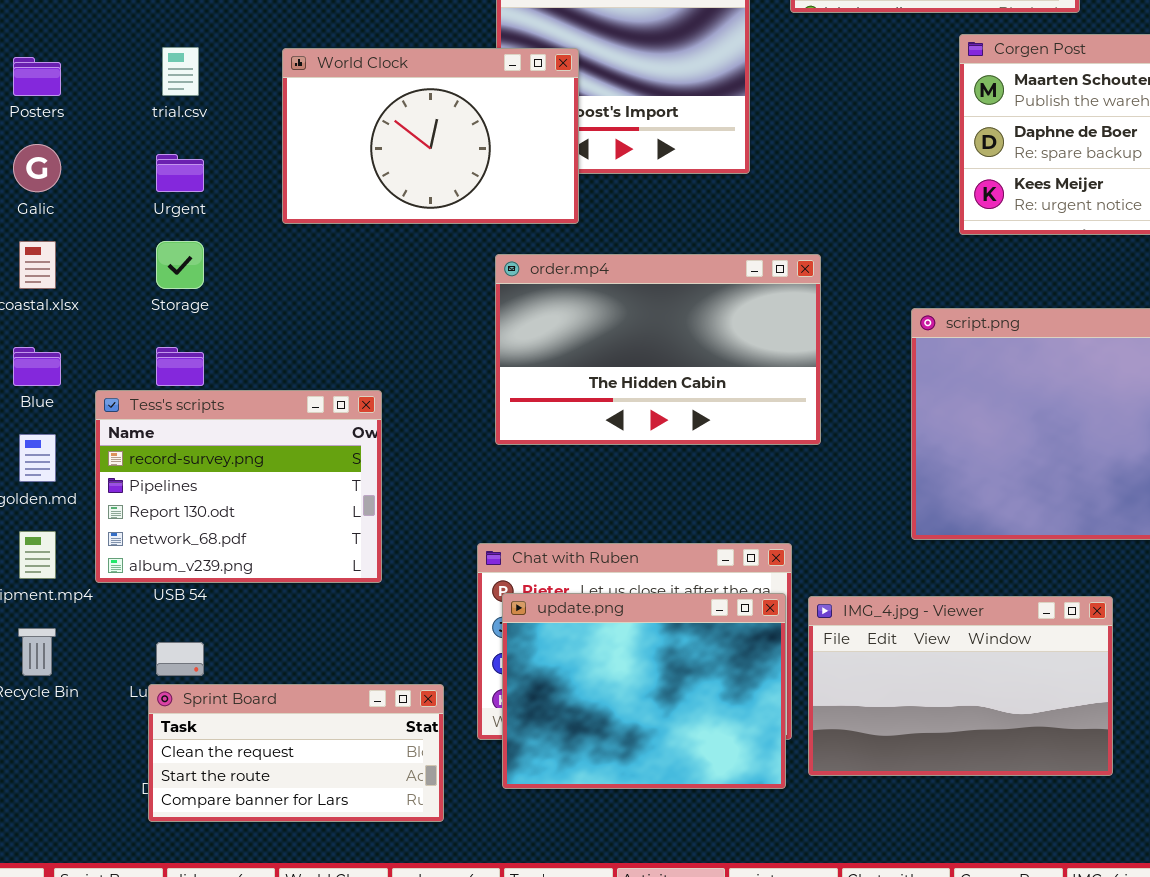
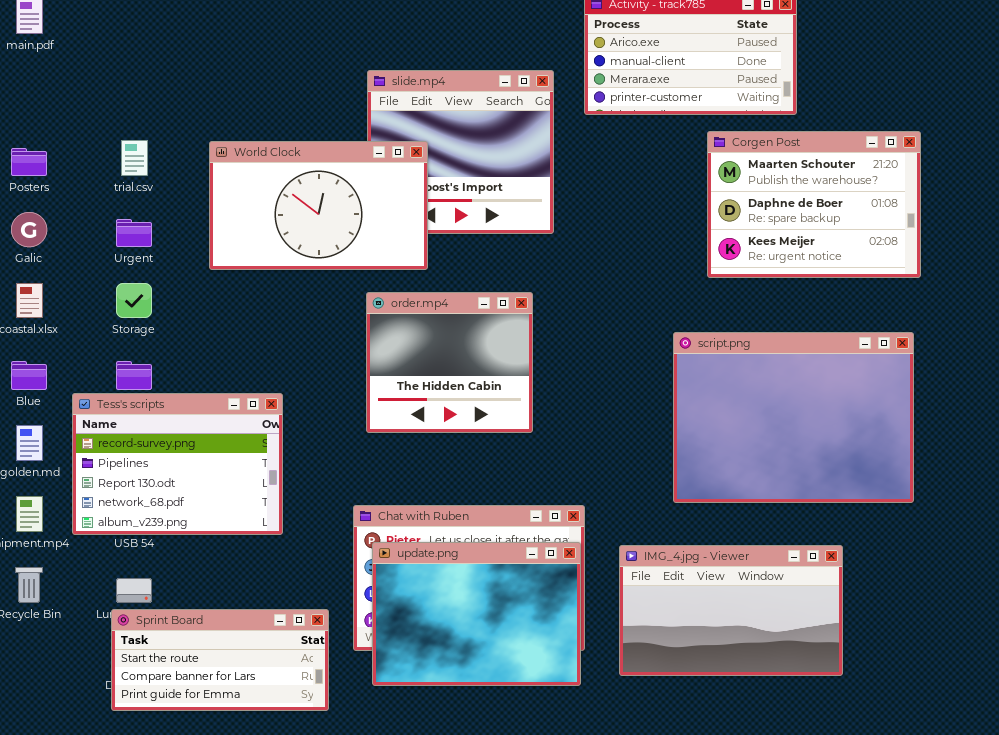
order.mp4: [495,254,821,445] -> [366,292,533,433], resized
IMG_4.jpg - Viewer: [808,596,1113,776] -> [619,545,843,676], moved
Sprint Board: [148,684,444,822] -> [111,609,329,711], scrolled down 1 row

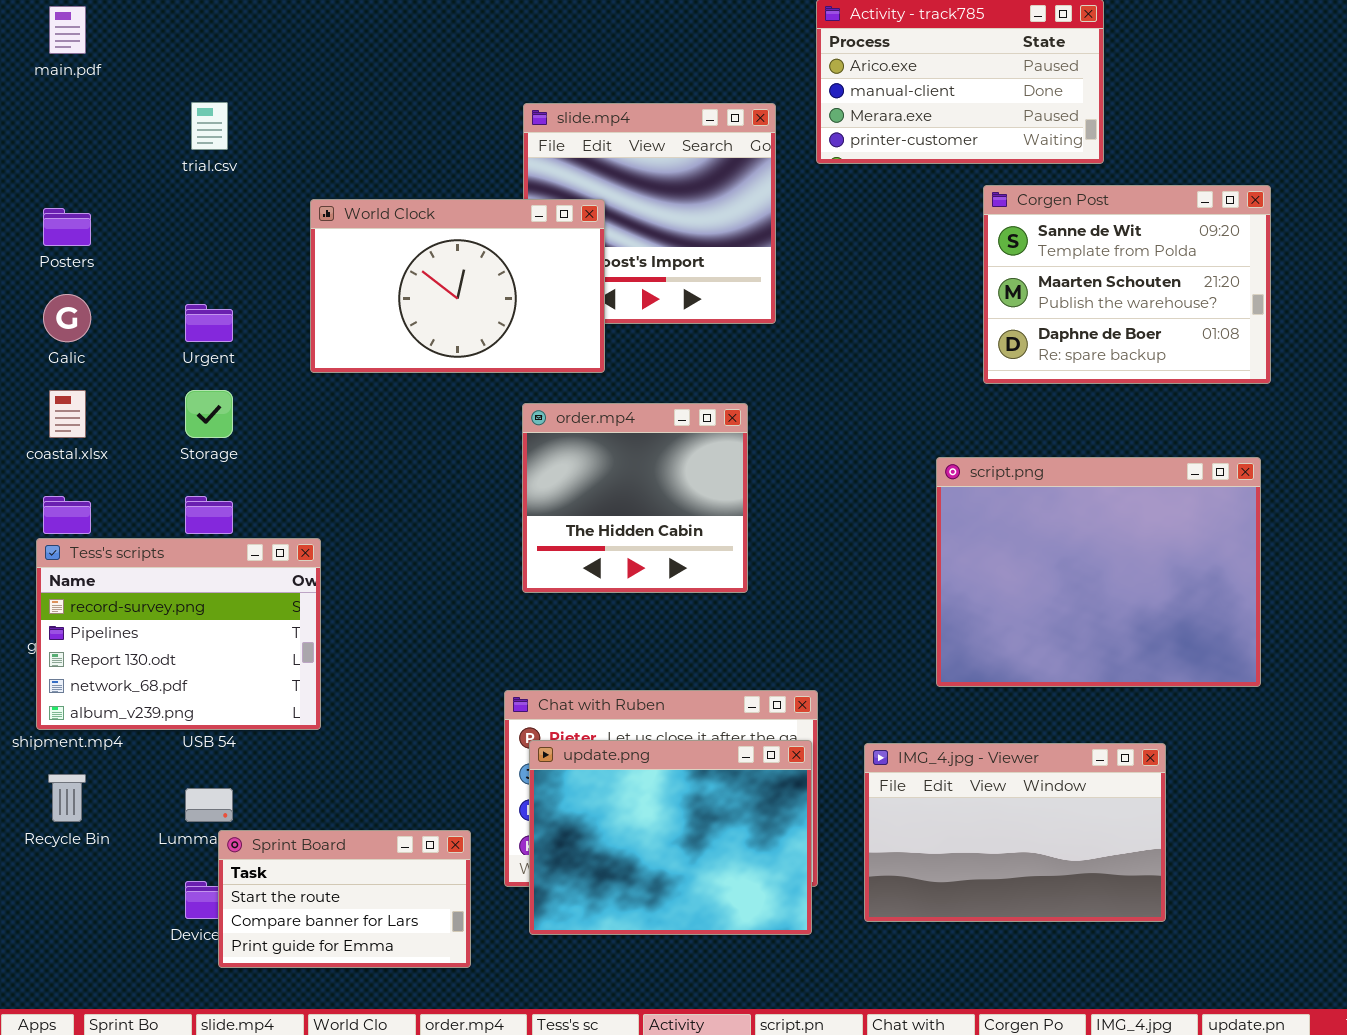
Corgen Post: [707,131,921,278] -> [983,185,1271,384], scrolled up 1 row
trial.csv: [121,140,148,176] -> [191,102,228,150], moved
Tess's scripts: [72,393,283,535] -> [36,538,321,730], moved
Sprint Board: [111,609,329,711] -> [218,830,471,968], resized

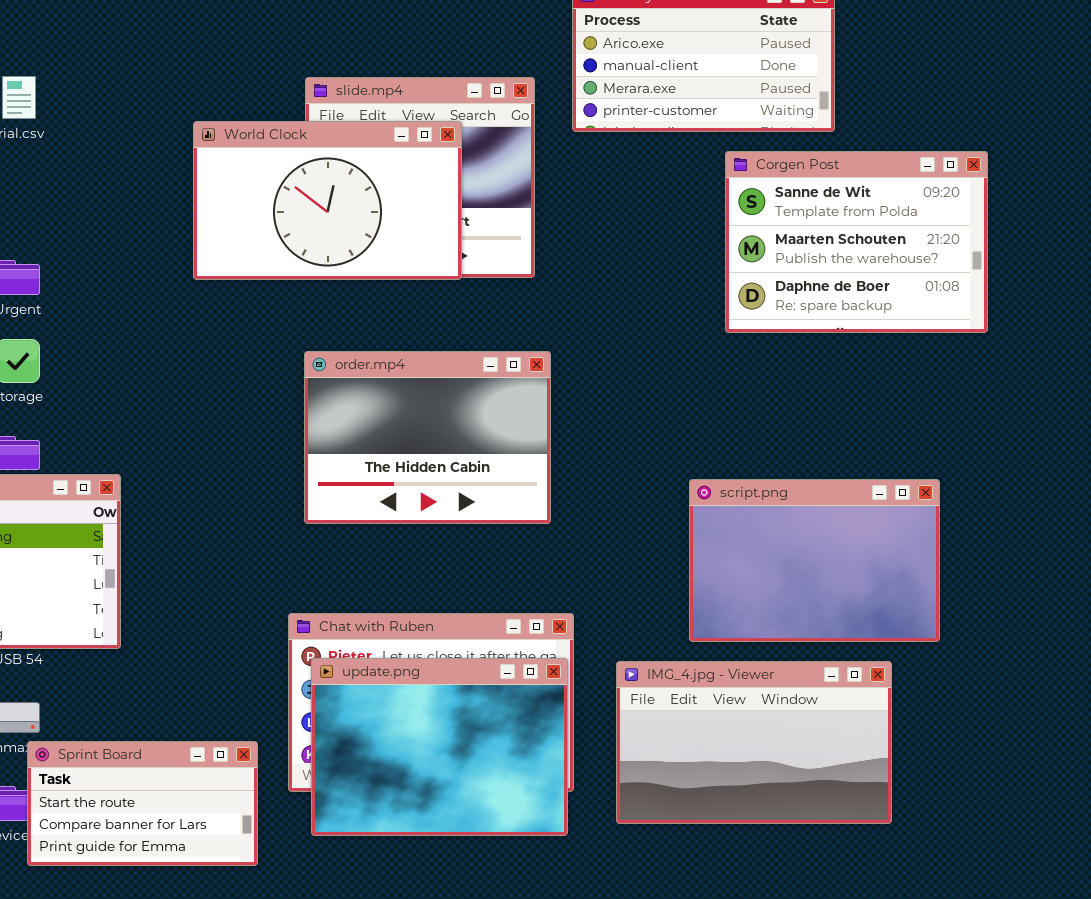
World Clock: [310,199,605,373] -> [193,121,462,280], moved
order.mp4: [522,403,748,593] -> [304,351,551,524], resized
script.png: [936,457,1261,687] -> [689,479,940,642], moved, resized

